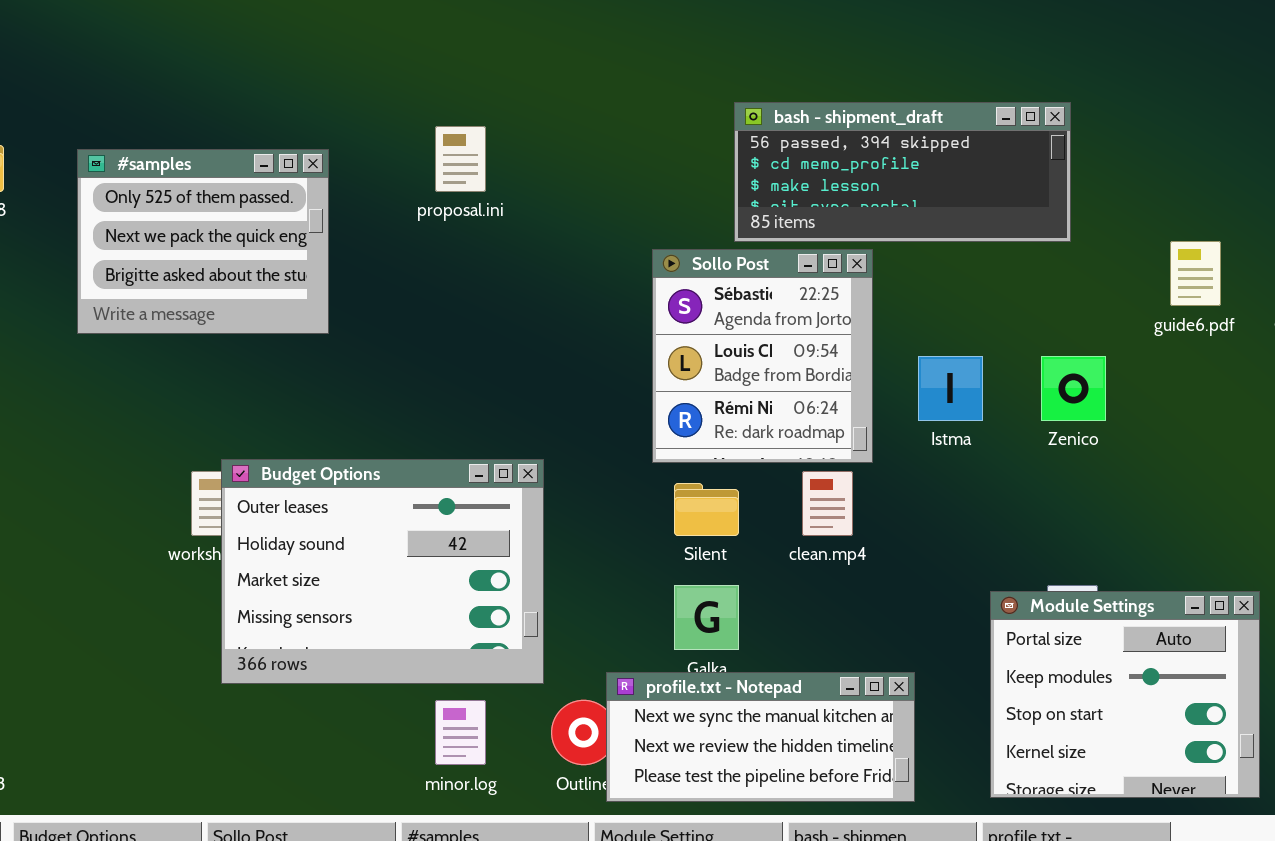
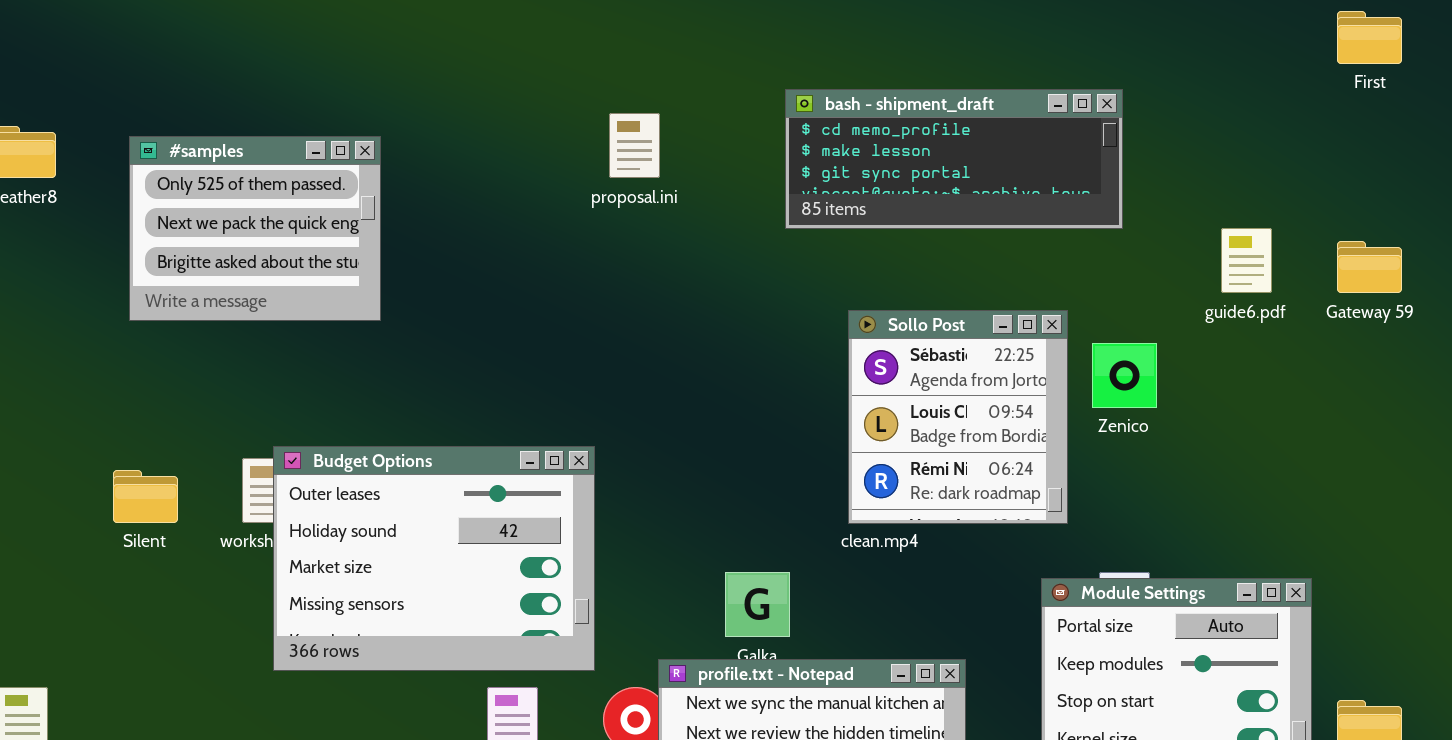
bash - shipment_draft: [734,102,1071,242] -> [785,89,1123,229], scrolled down 1 row
proposal.ini: [435,126,486,192] -> [609,113,660,178], moved
Sollo Post: [652,249,873,463] -> [848,310,1068,524], moved
Silent: [674,483,739,536] -> [113,470,178,523], moved

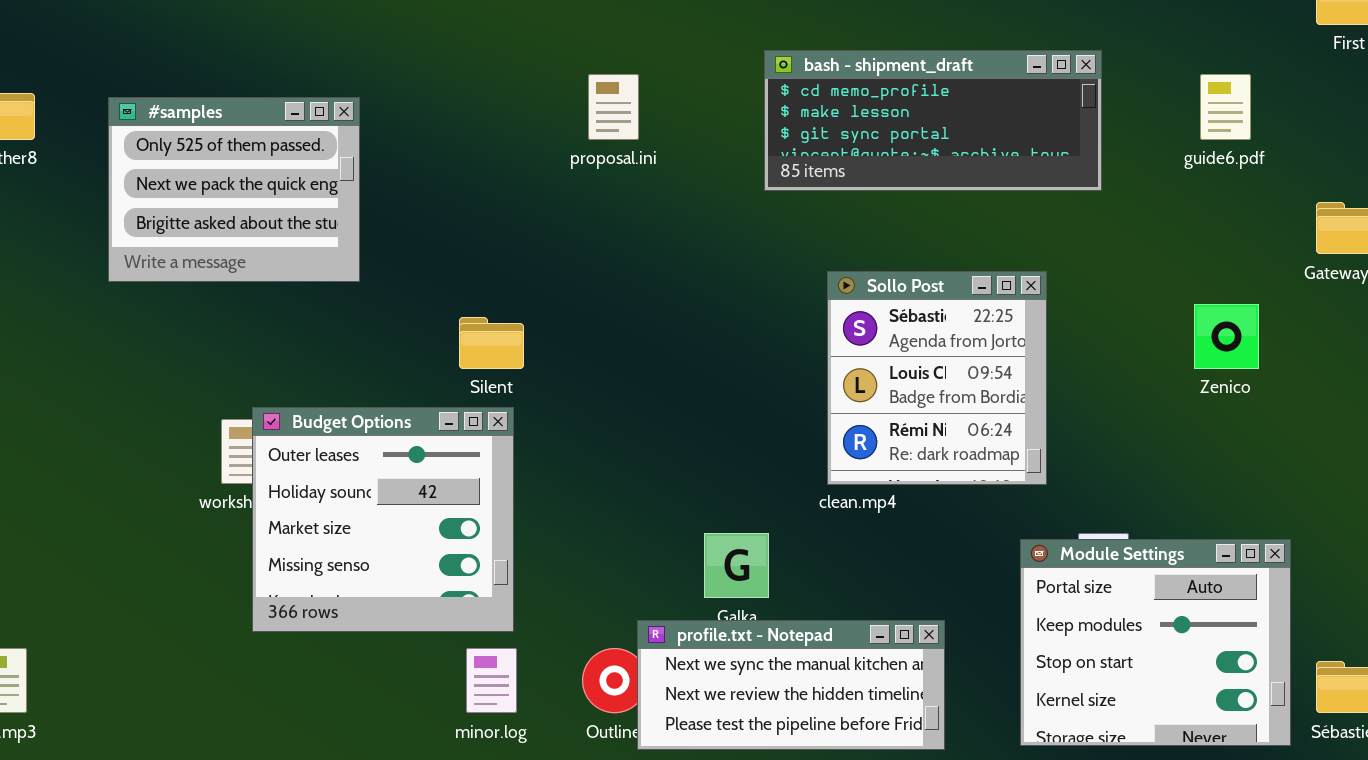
guide6.pdf: [1221,228,1272,293] -> [1200,74,1251,140], moved
Zenico: [1092,343,1157,408] -> [1194,304,1259,369], moved
Budget Options: [273,446,595,671] -> [252,407,514,632], resized
Silent: [113,470,178,523] -> [459,317,524,369], moved

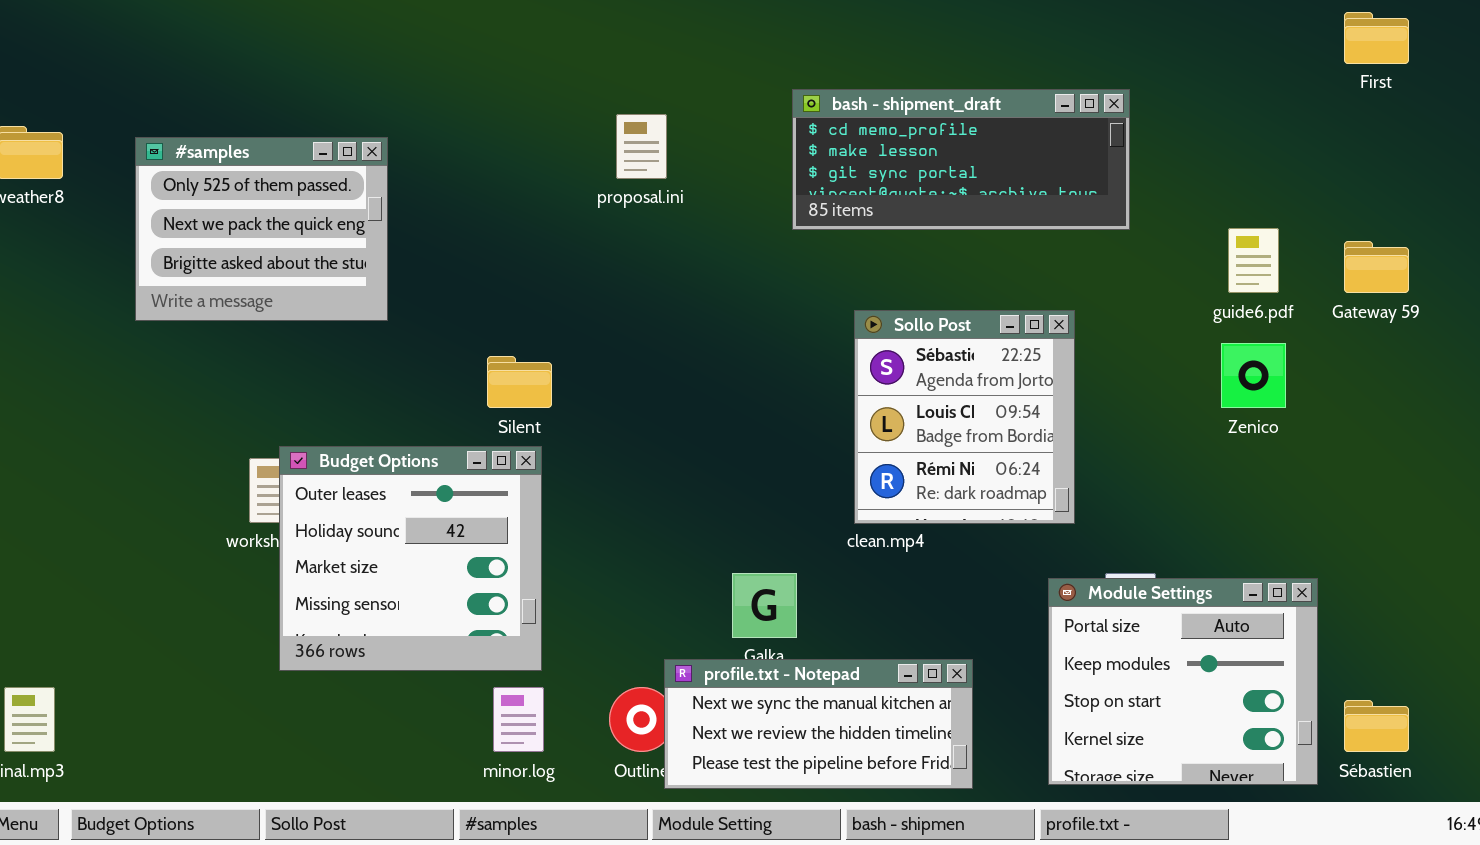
guide6.pdf: [1200,74,1251,140] -> [1228,228,1279,293], moved

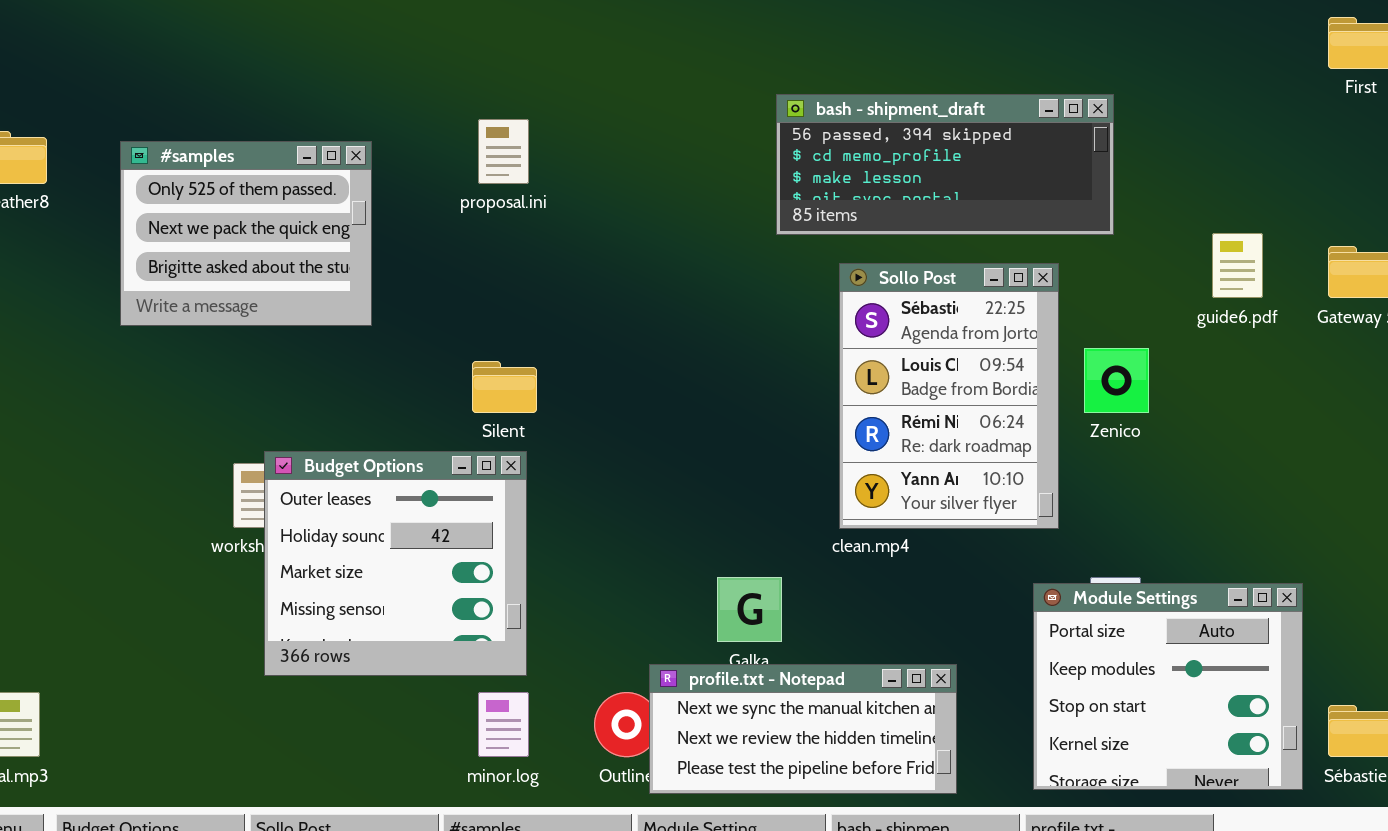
bash - shipment_draft: [792,89,1130,230] -> [776,94,1114,235], scrolled up 1 row
proposal.ini: [616,114,667,179] -> [478,119,529,184], moved
Sollo Post: [854,310,1075,524] -> [839,263,1059,529], resized
Zenico: [1221,343,1286,408] -> [1084,348,1149,413], moved

